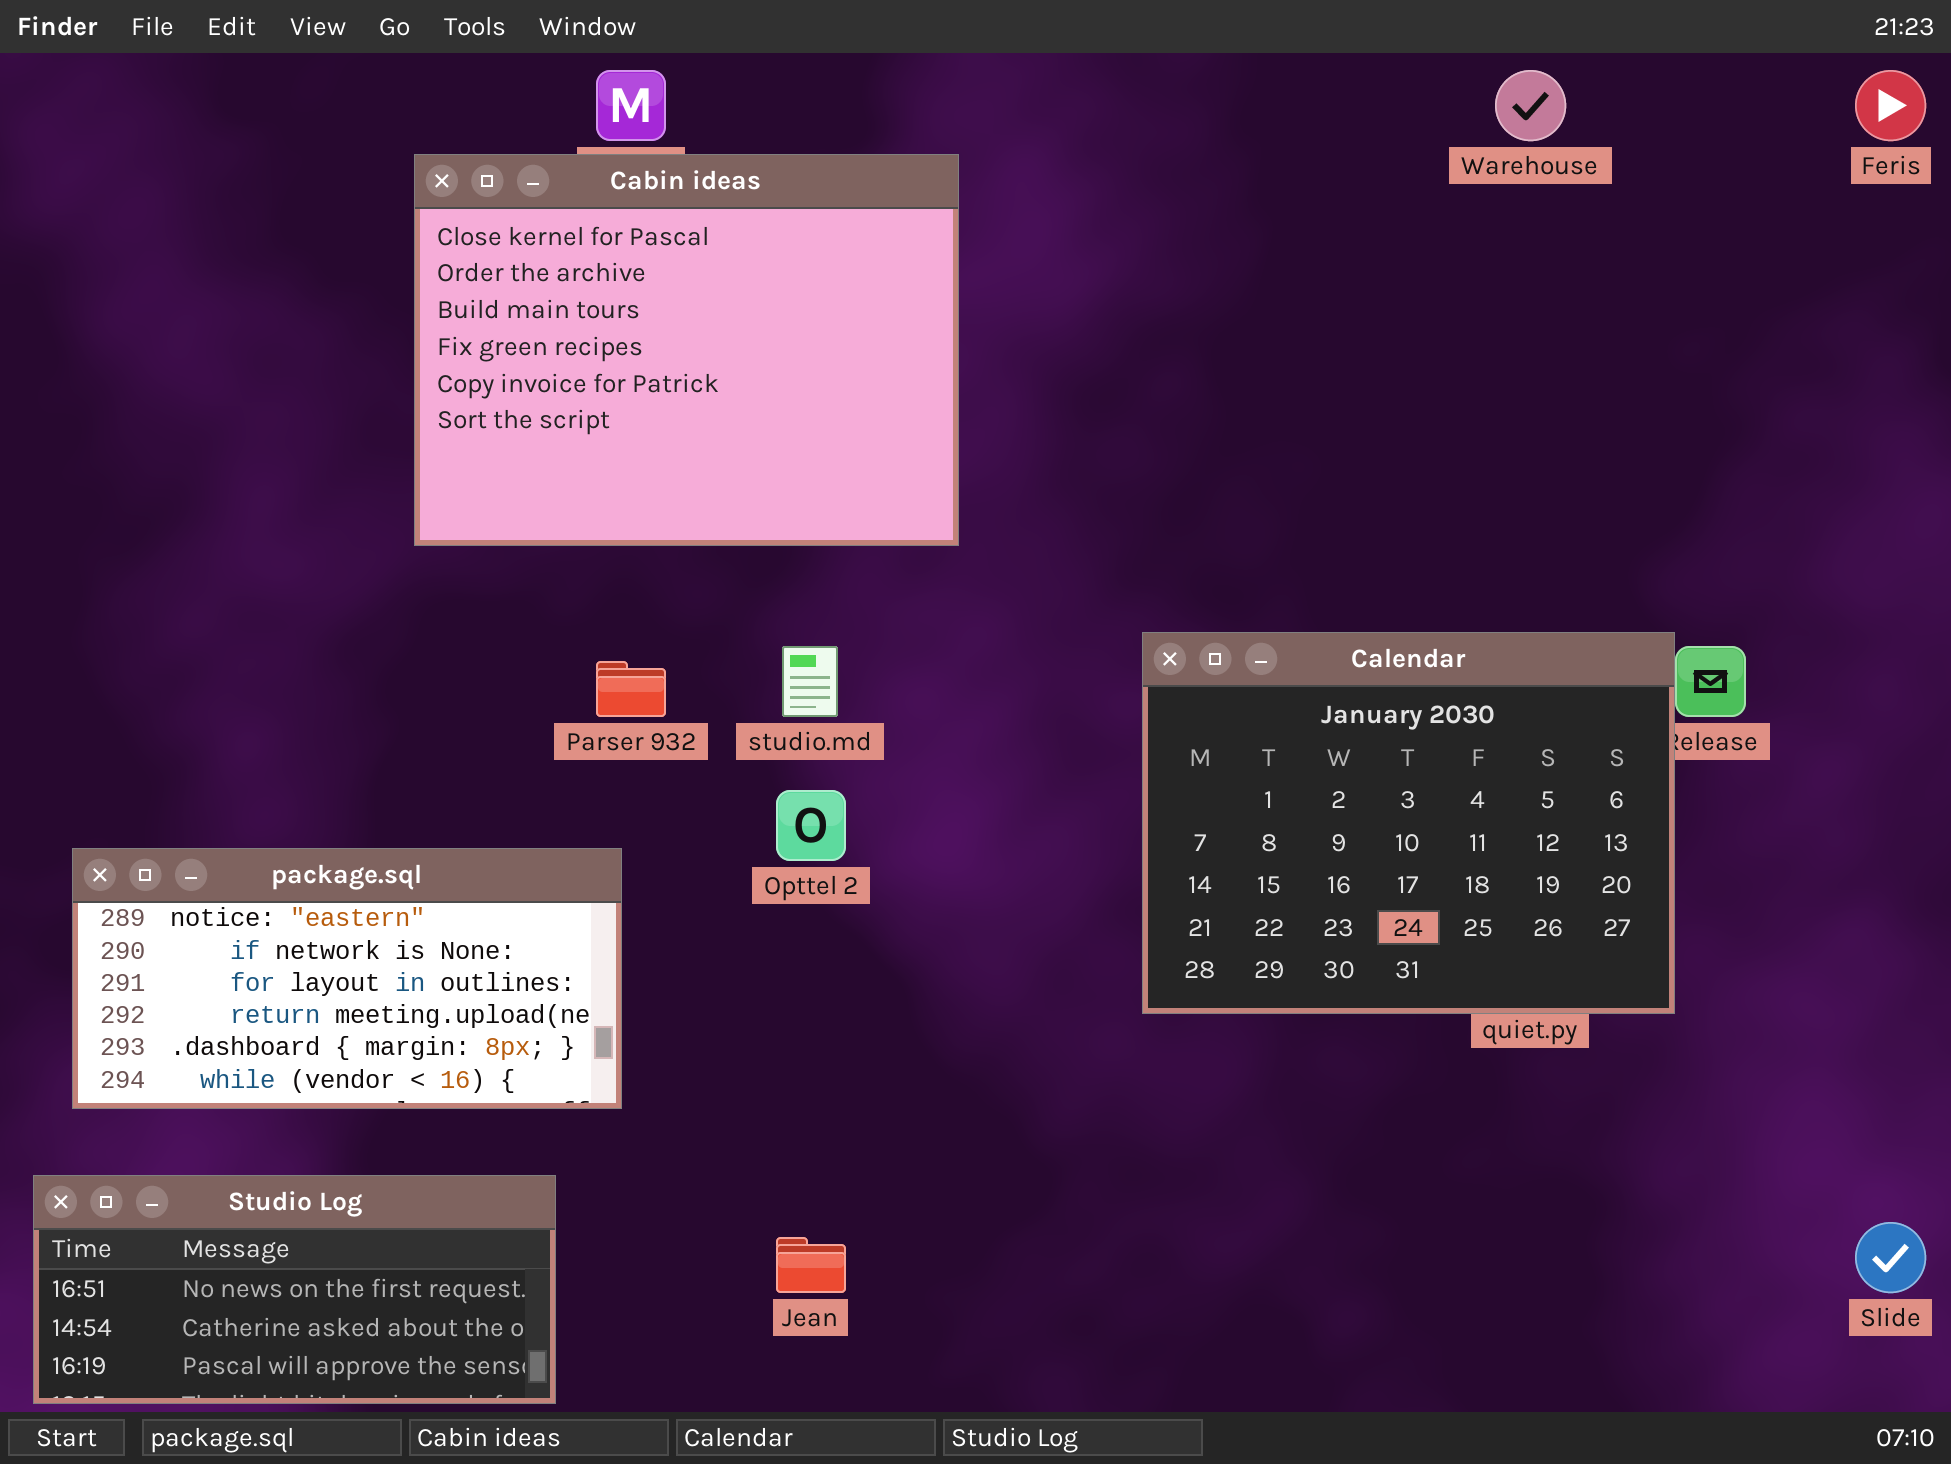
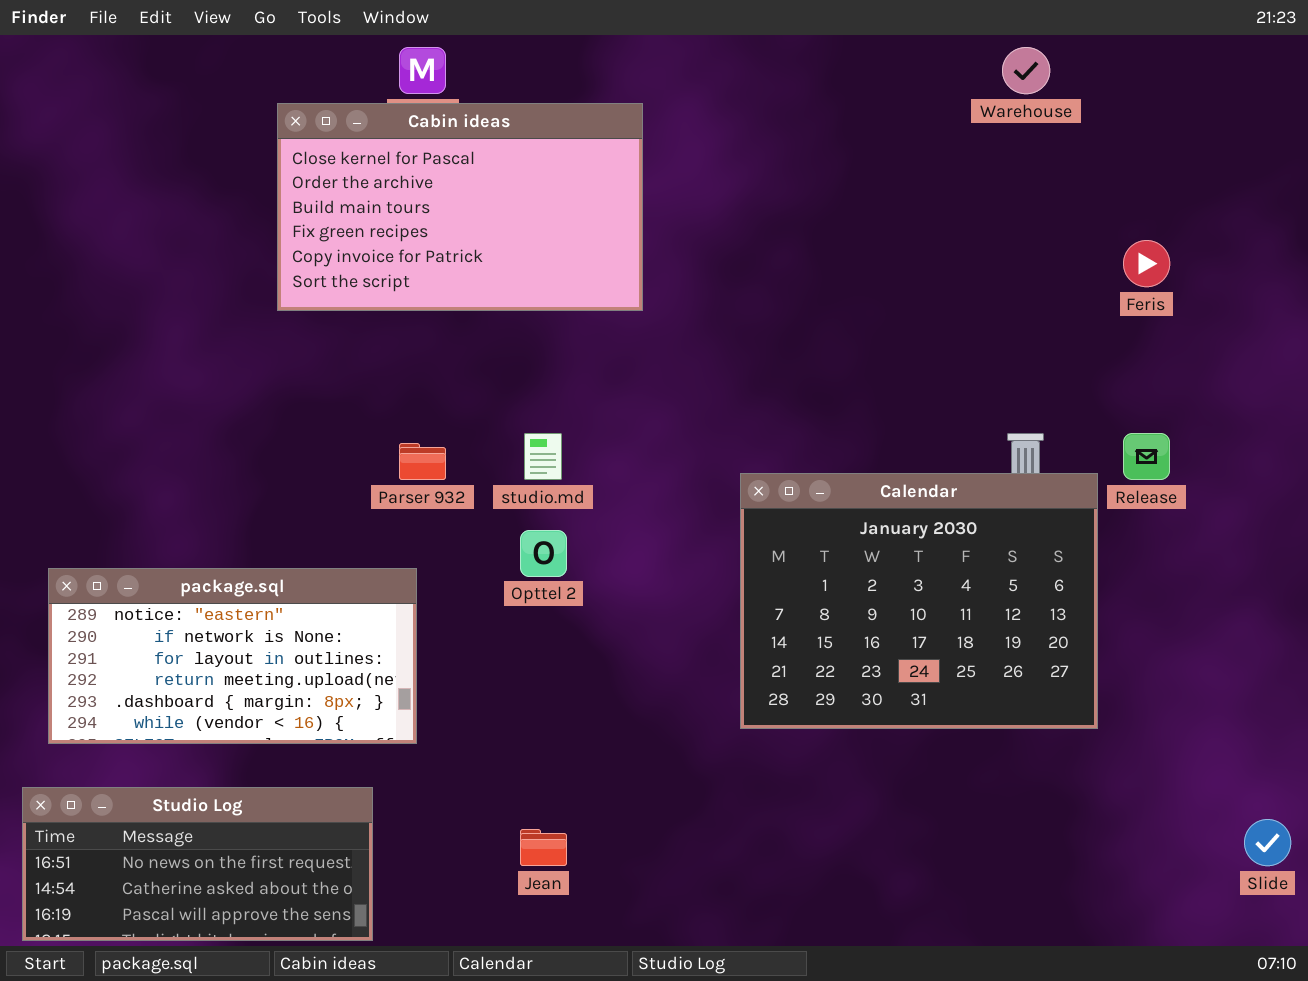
Feris: [1855,70,1926,141] -> [1123,240,1170,287], moved
Cabin ideas: [414,154,959,546] -> [277,103,643,311], resized
Calendar: [1142,632,1675,1014] -> [740,473,1098,729], moved

